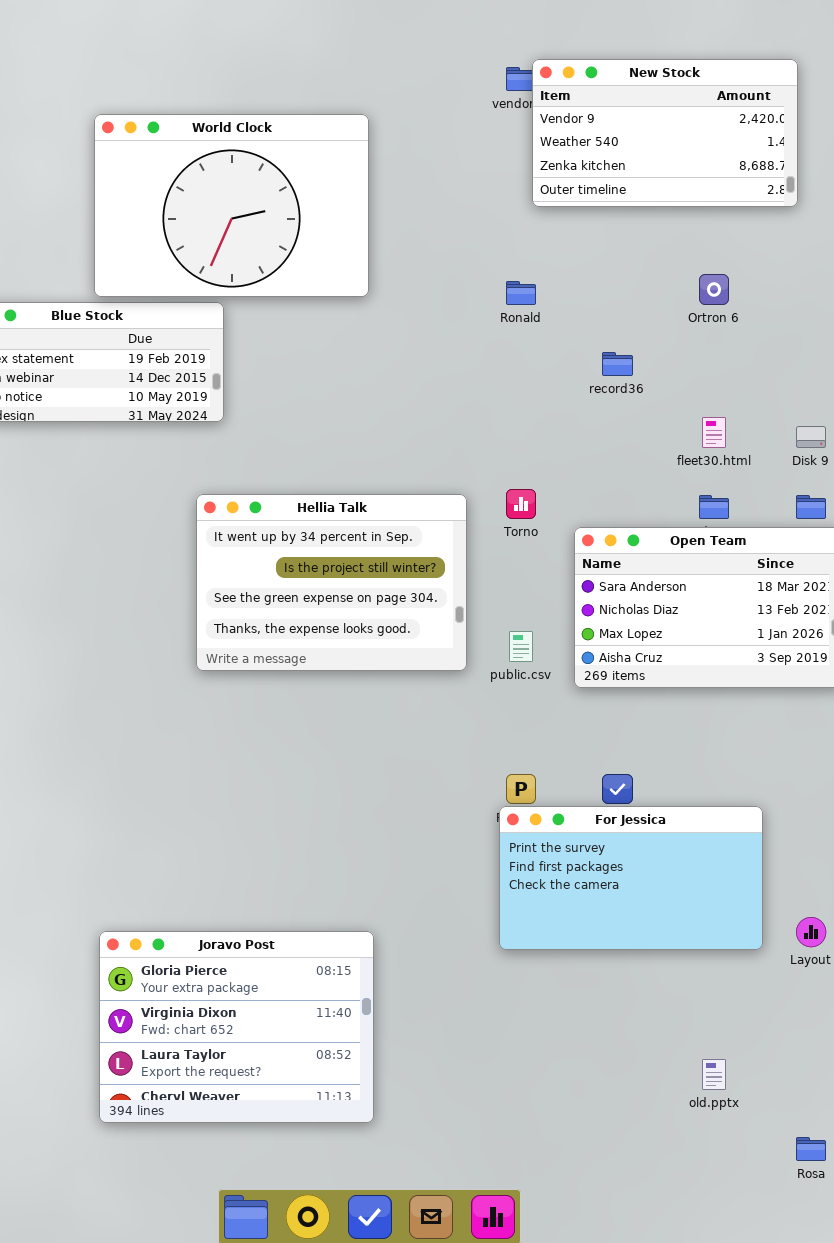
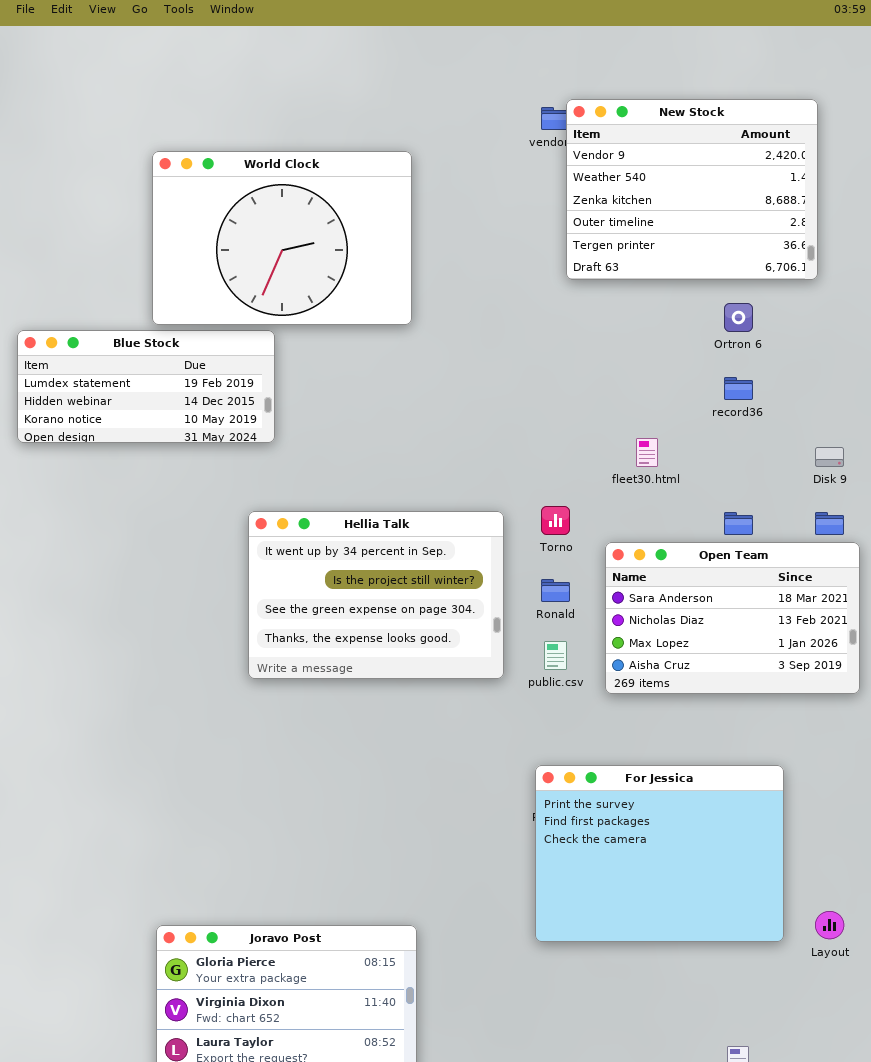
New Stock: [532,59,798,207] -> [566,99,818,280], resized
Ronald: [506,281,536,305] -> [541,579,570,602], moved
record36: [602,352,633,376] -> [724,377,753,400], moved
fleet30.html: [702,417,726,448] -> [636,438,658,467], moved
For Jessica: [499,806,763,950] -> [535,765,784,942], resized

